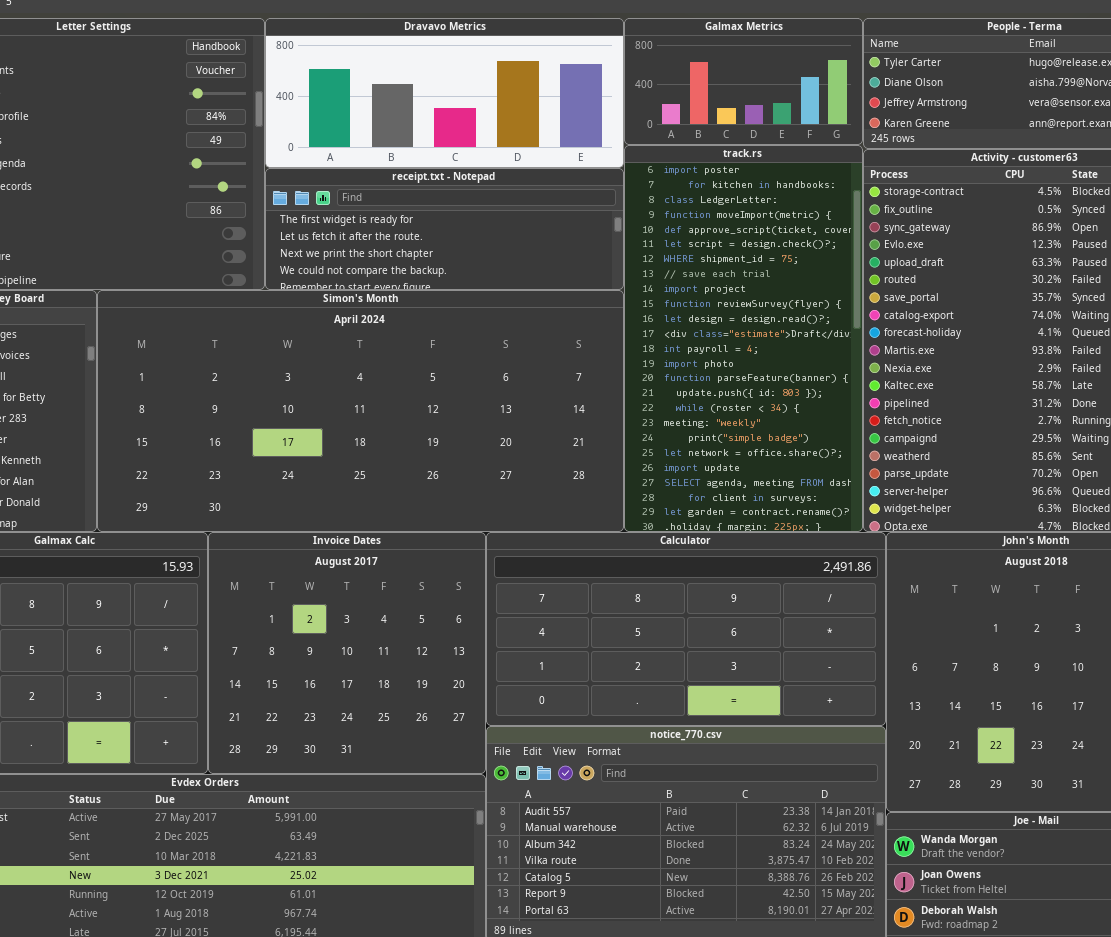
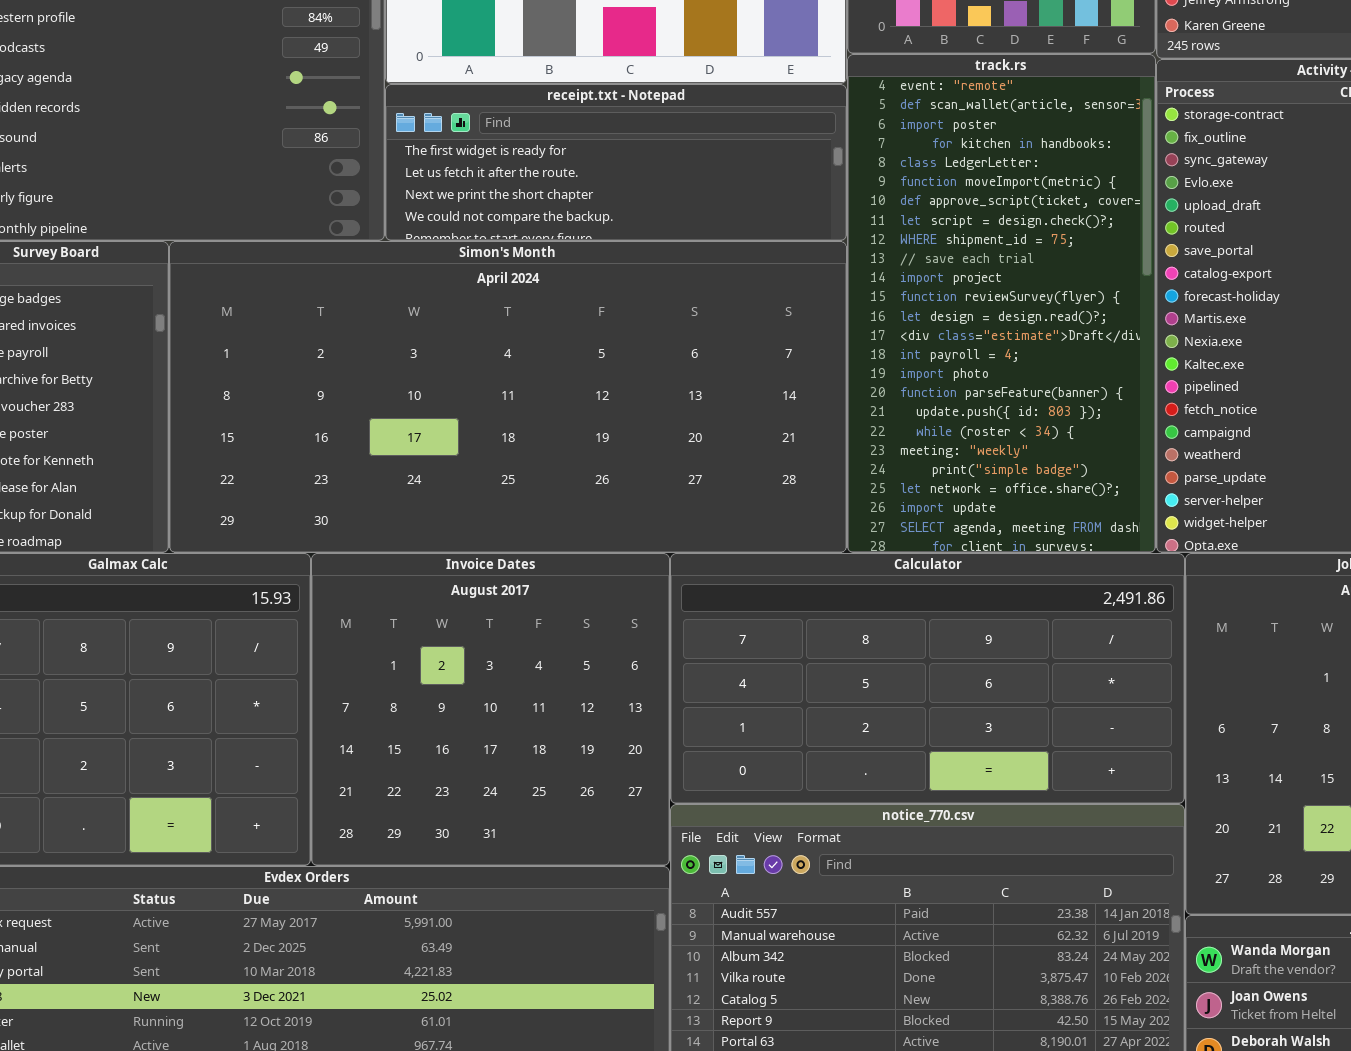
track.rs: [624,145,863,532] -> [847,54,1156,553], scrolled up 2 rows

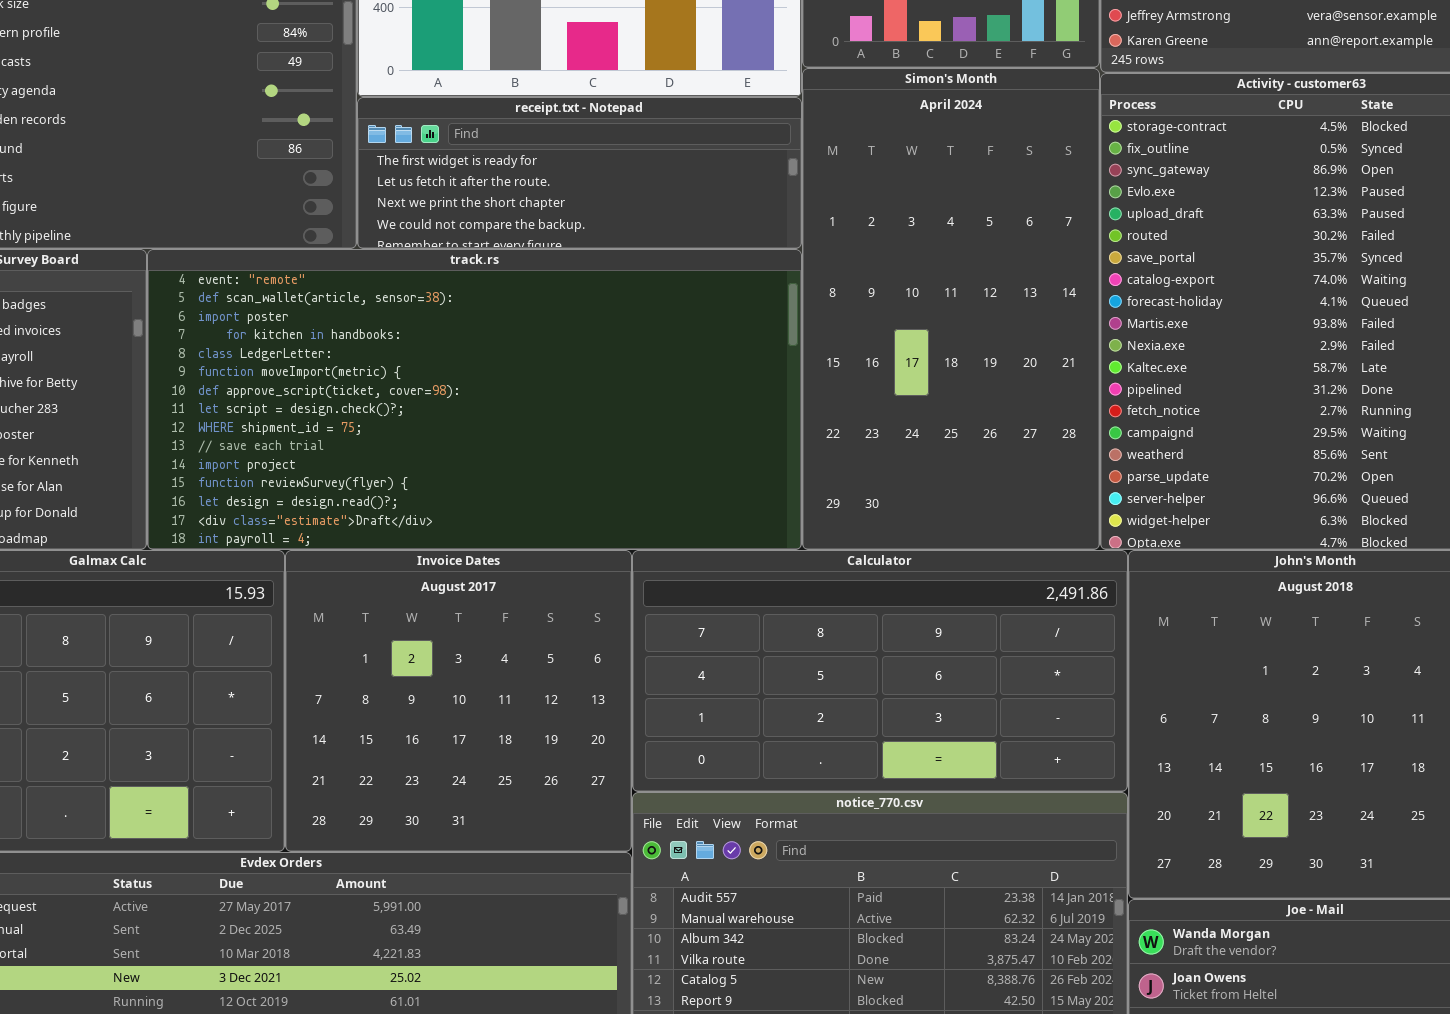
track.rs: [847,54,1156,553] -> [147,249,802,550], moved, resized
Simon's Month: [169,241,847,553] -> [802,68,1100,550], moved, resized

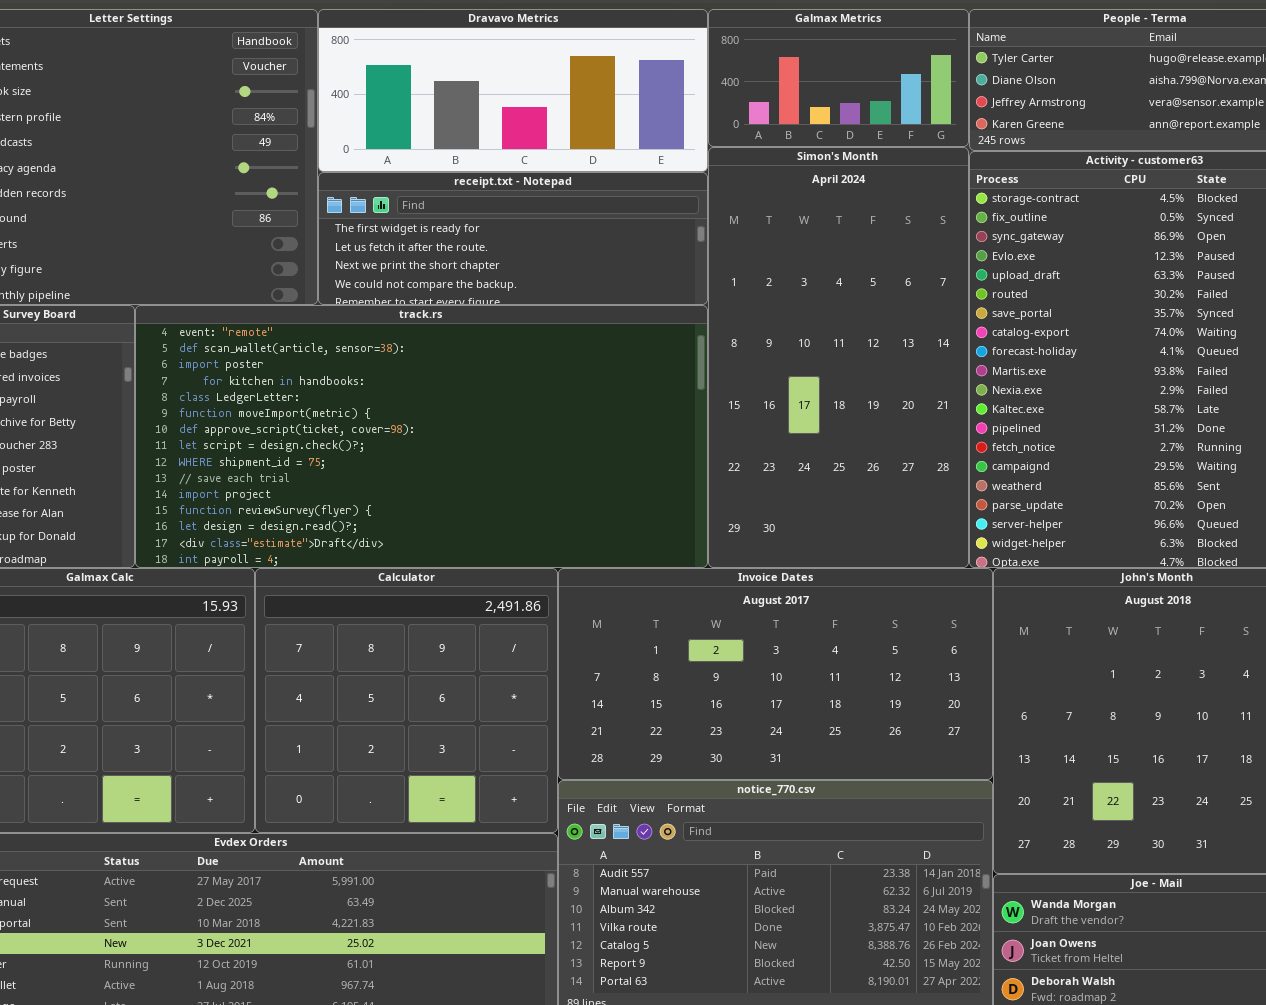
Invoice Dates: [285,550,632,852] -> [558,568,993,780], moved, resized
Calculator: [632,550,1128,792] -> [255,568,558,833], moved, resized

